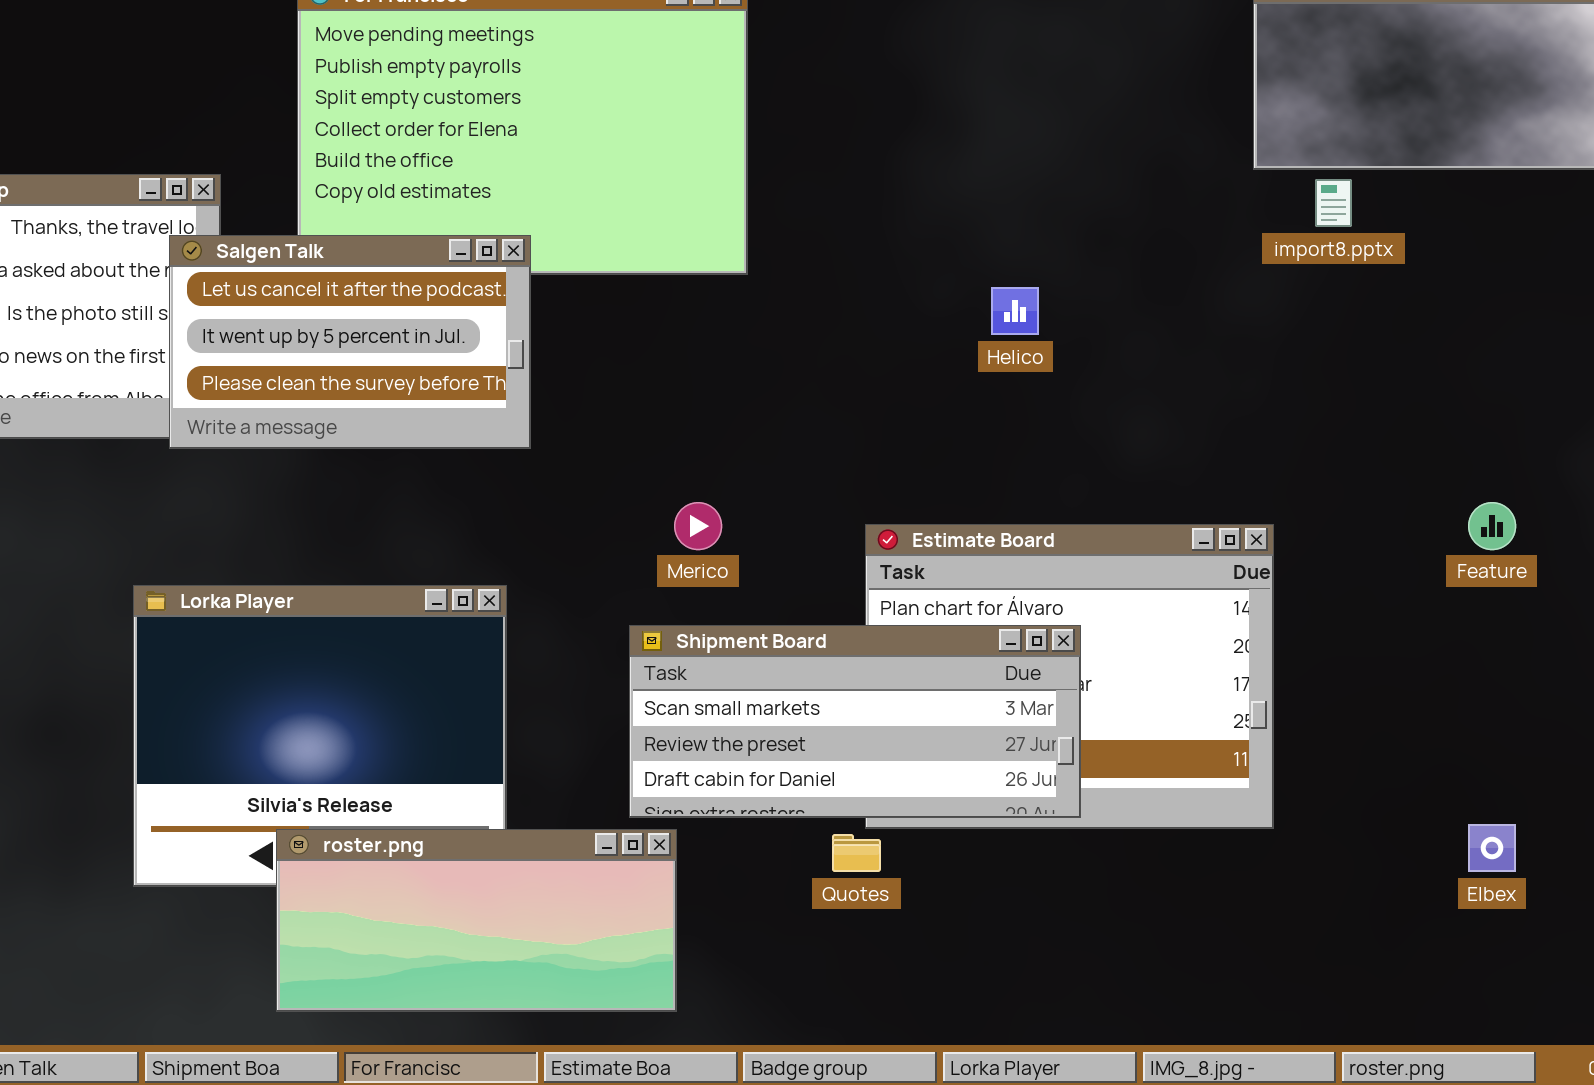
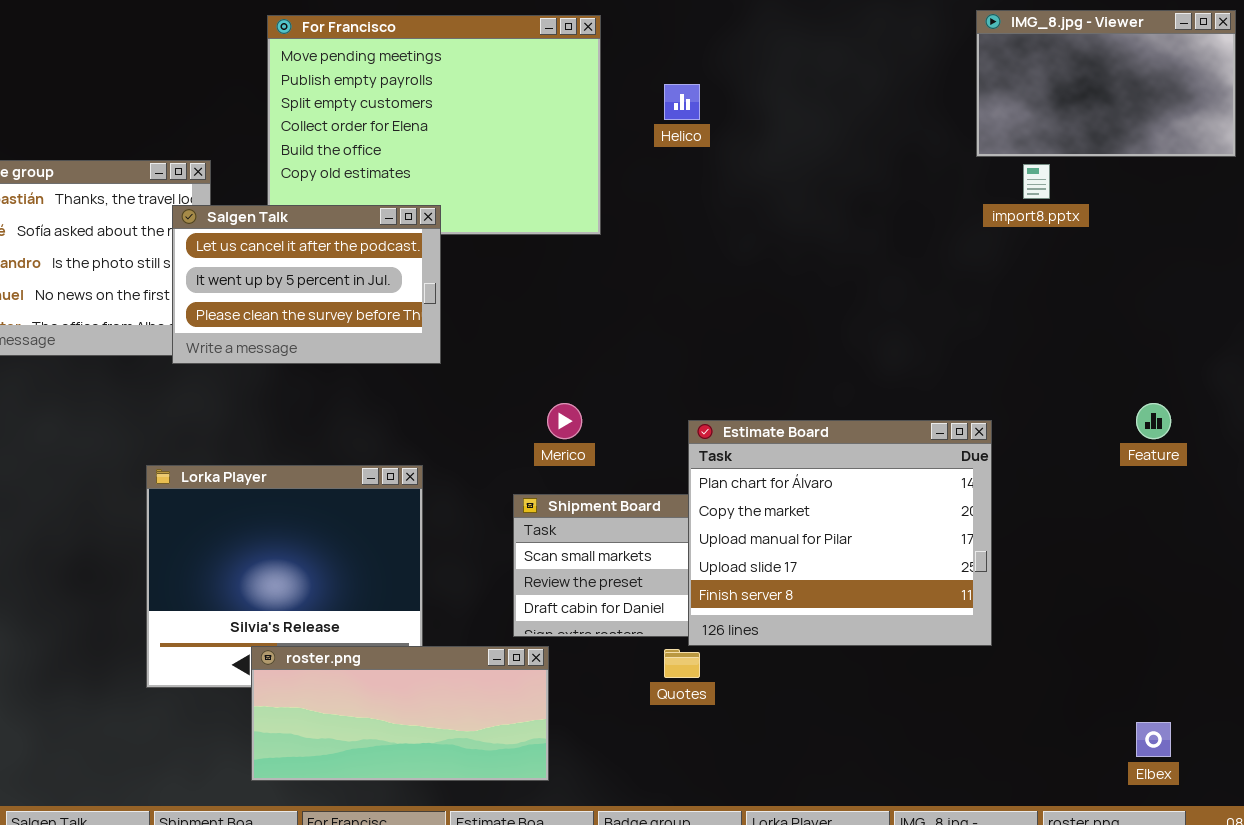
Helico: [991,287,1039,335] -> [664,84,700,120], moved
Estimate Board: [865,524,1274,829] -> [688,420,992,646], raised
Elbex: [1468,824,1516,872] -> [1136,722,1171,757], moved

